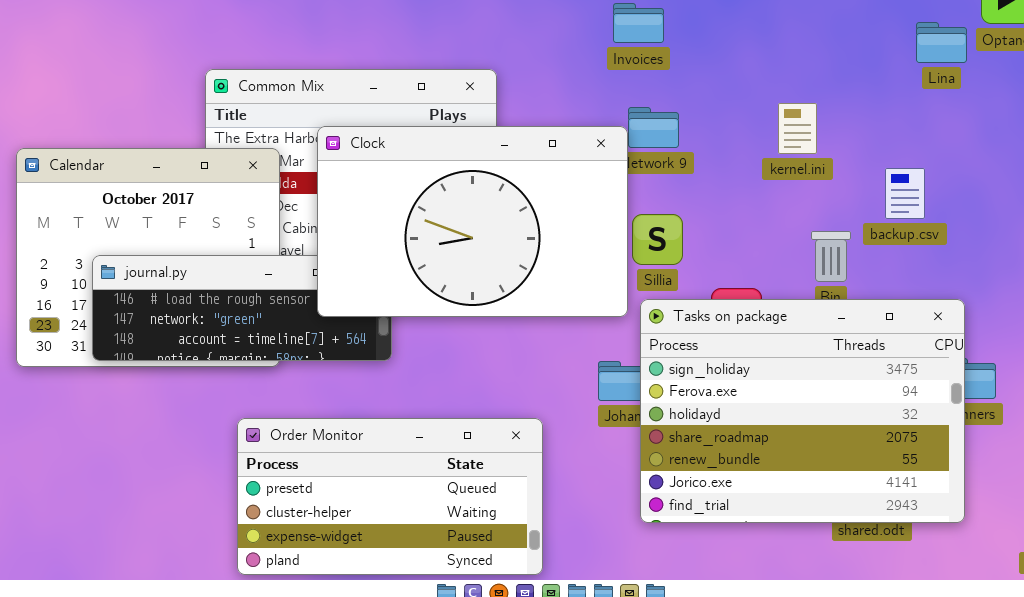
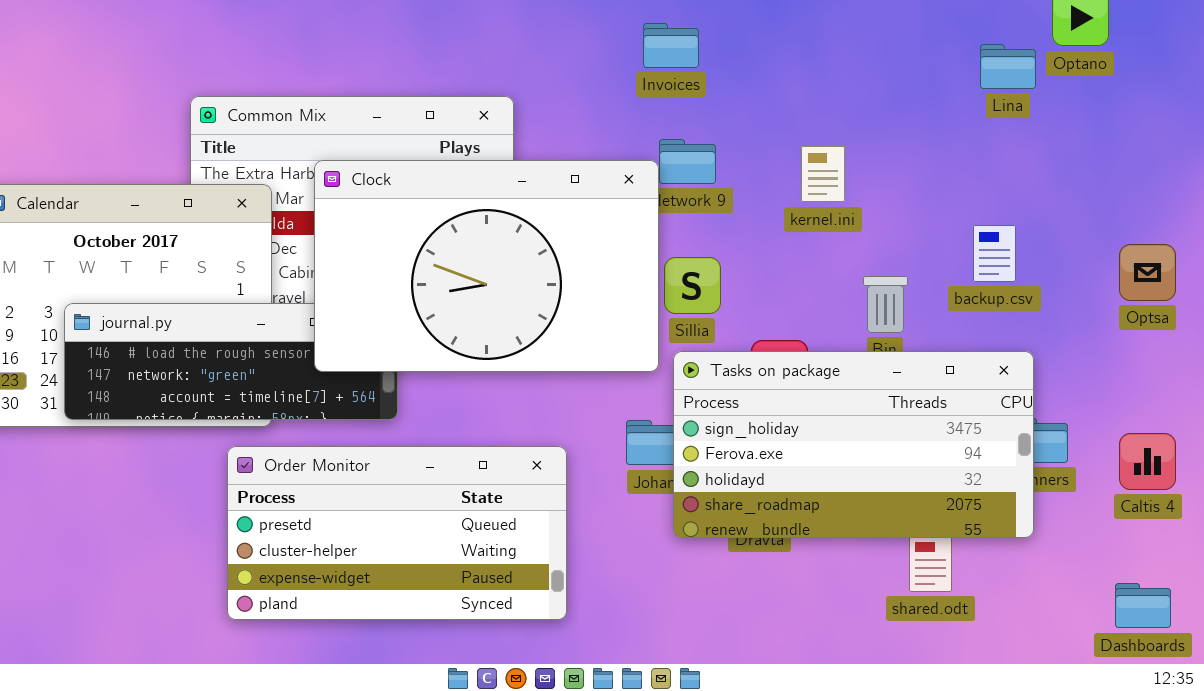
kernel.ini: [778,103,817,154] -> [801,146,845,202], moved
backup.csv: [885,168,925,219] -> [973,225,1016,282], moved
Tasks on package: [640,299,965,523] -> [673,351,1034,538], resized
Order Monitor: [237,418,543,575] -> [227,446,567,620], moved

